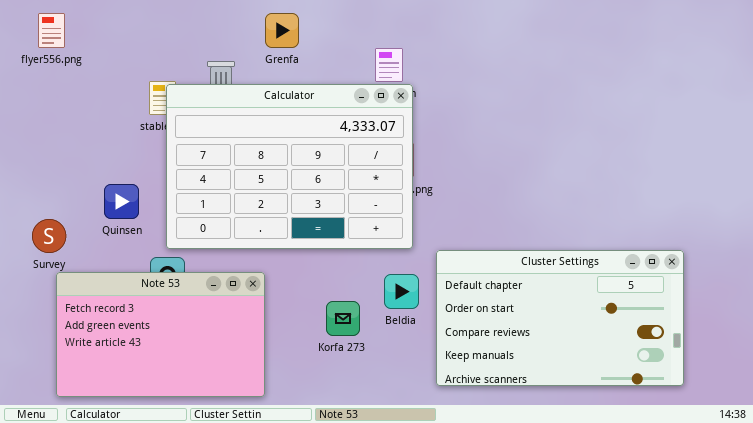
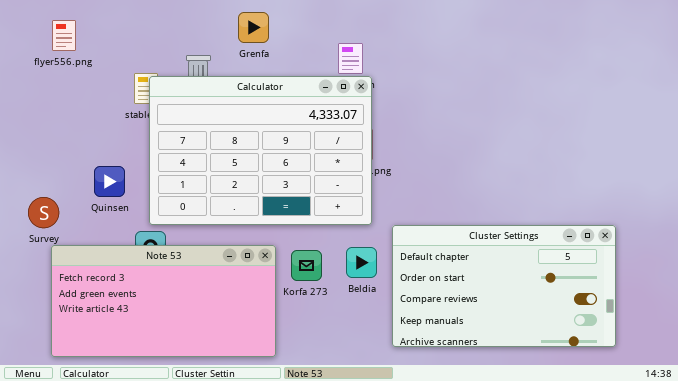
flyer556.png: [38,13,65,48] -> [52,20,76,51], moved
Note 53: [56,272,265,397] -> [51,245,276,357], resized
Korfa 273: [326,301,360,336] -> [291,250,322,281], moved

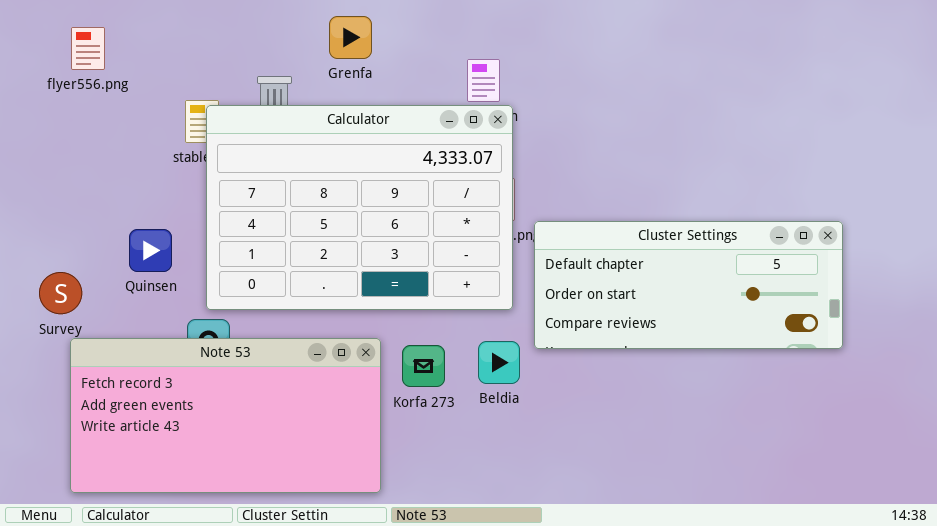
Cluster Settings: [392,225,616,347] -> [534,221,843,349], moved, resized

